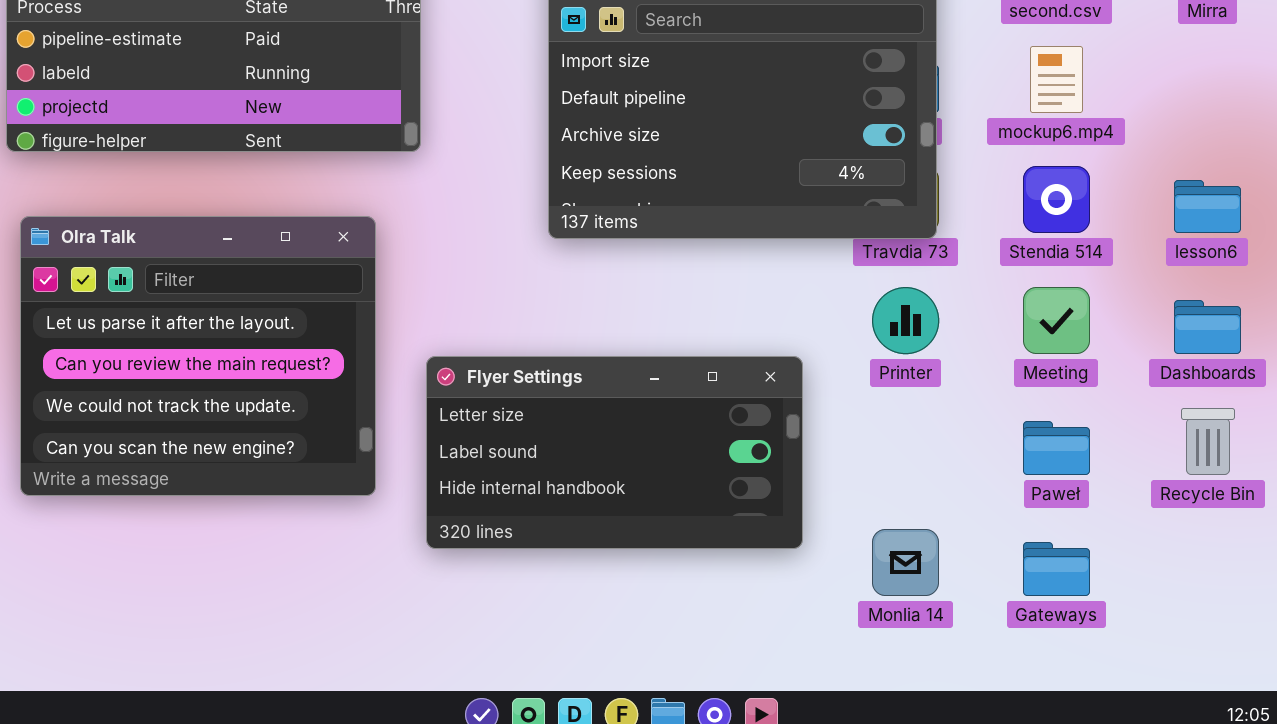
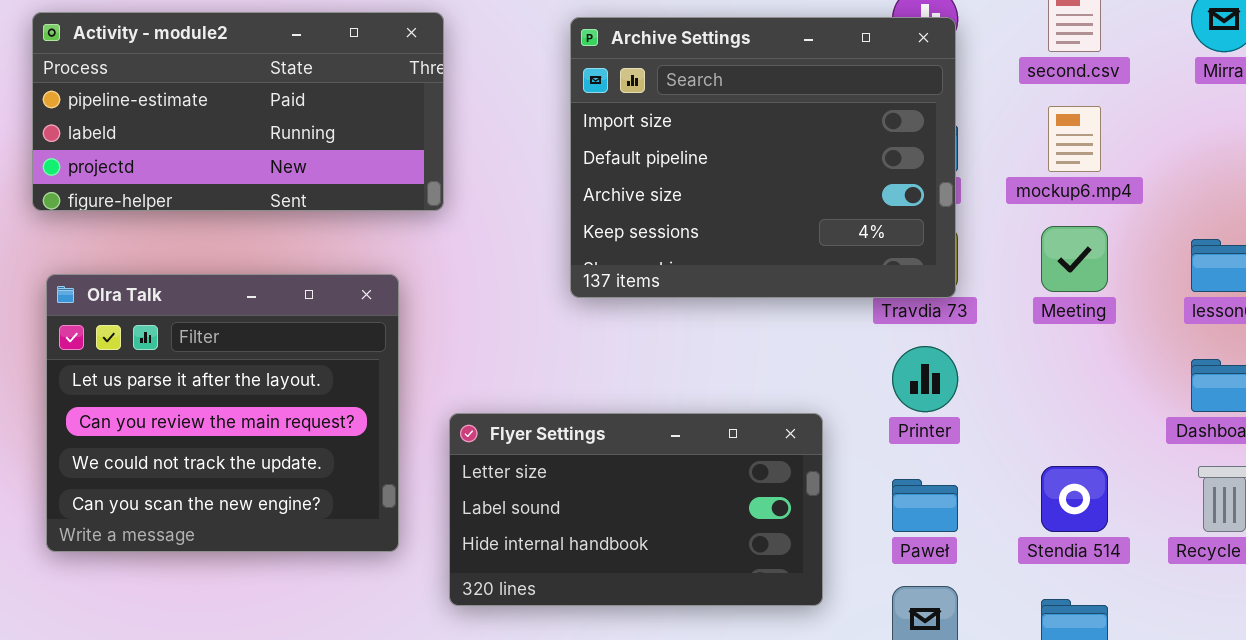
Stendia 514: [1023,166,1090,233] -> [1041,466,1108,532], moved
Meeting: [1023,287,1090,354] -> [1041,226,1108,292], moved
Paweł: [1023,421,1090,475] -> [892,479,958,532], moved

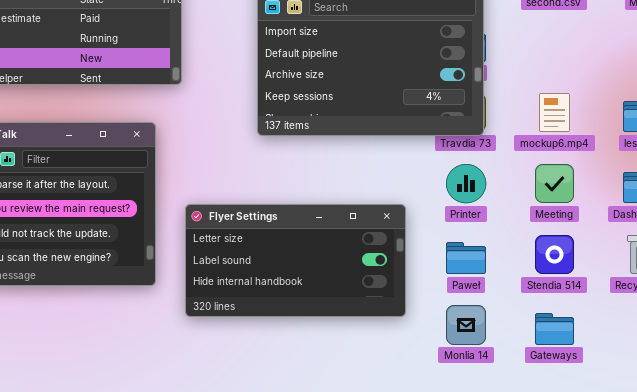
mockup6.mp4: [1048,106,1101,172] -> [539,93,570,132], moved
Meeting: [1041,226,1108,292] -> [535,164,574,203], moved

